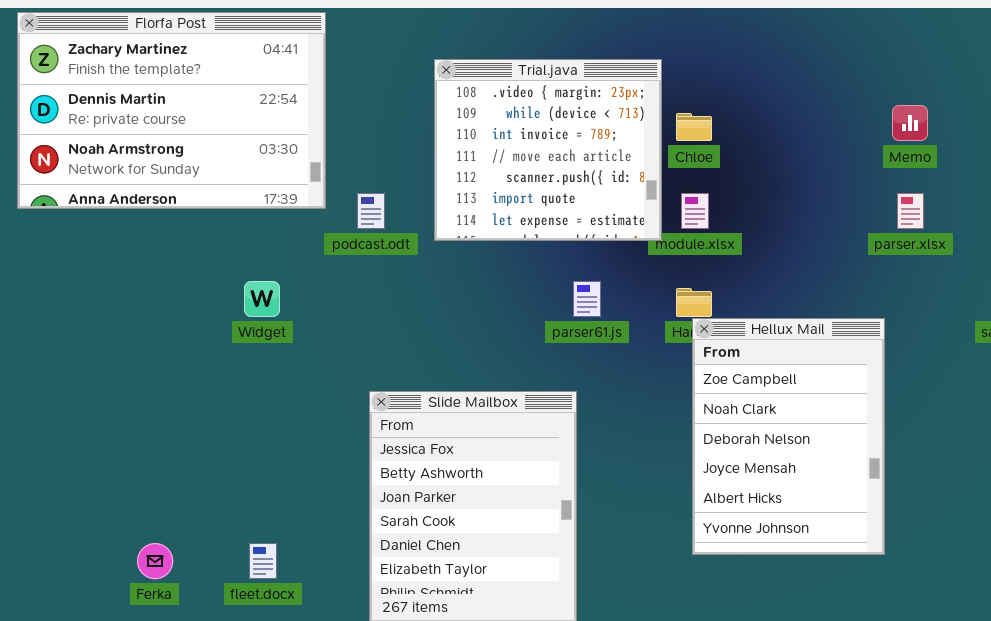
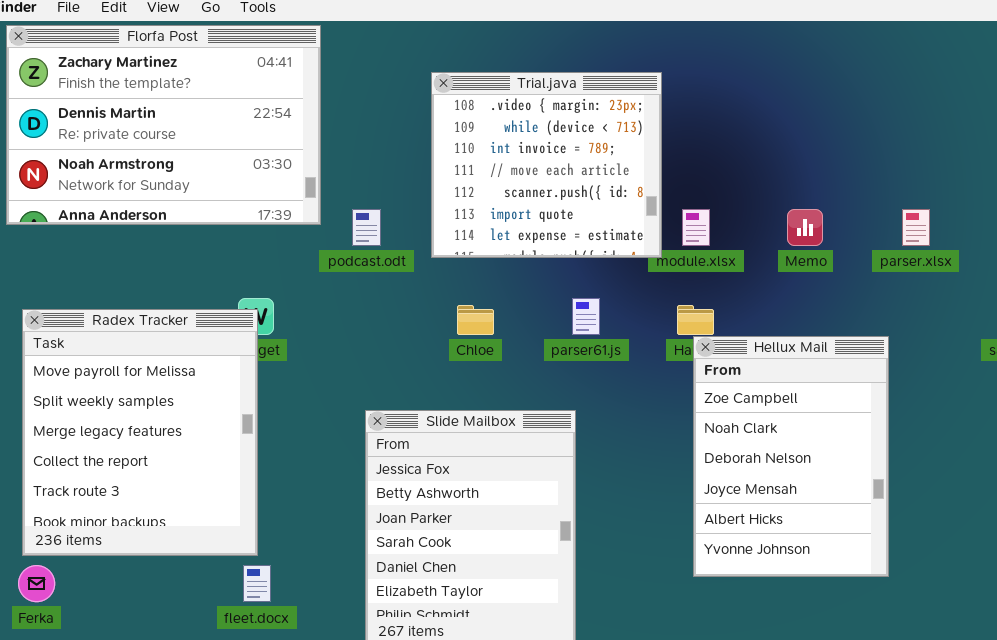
Memo: [892,105,928,141] -> [787,209,823,246], moved
Chloe: [676,113,712,141] -> [457,305,494,335], moved
Radex Tracker: none -> [22,309,258,556], opened
Ferka: [137,543,173,579] -> [18,565,55,602], moved

